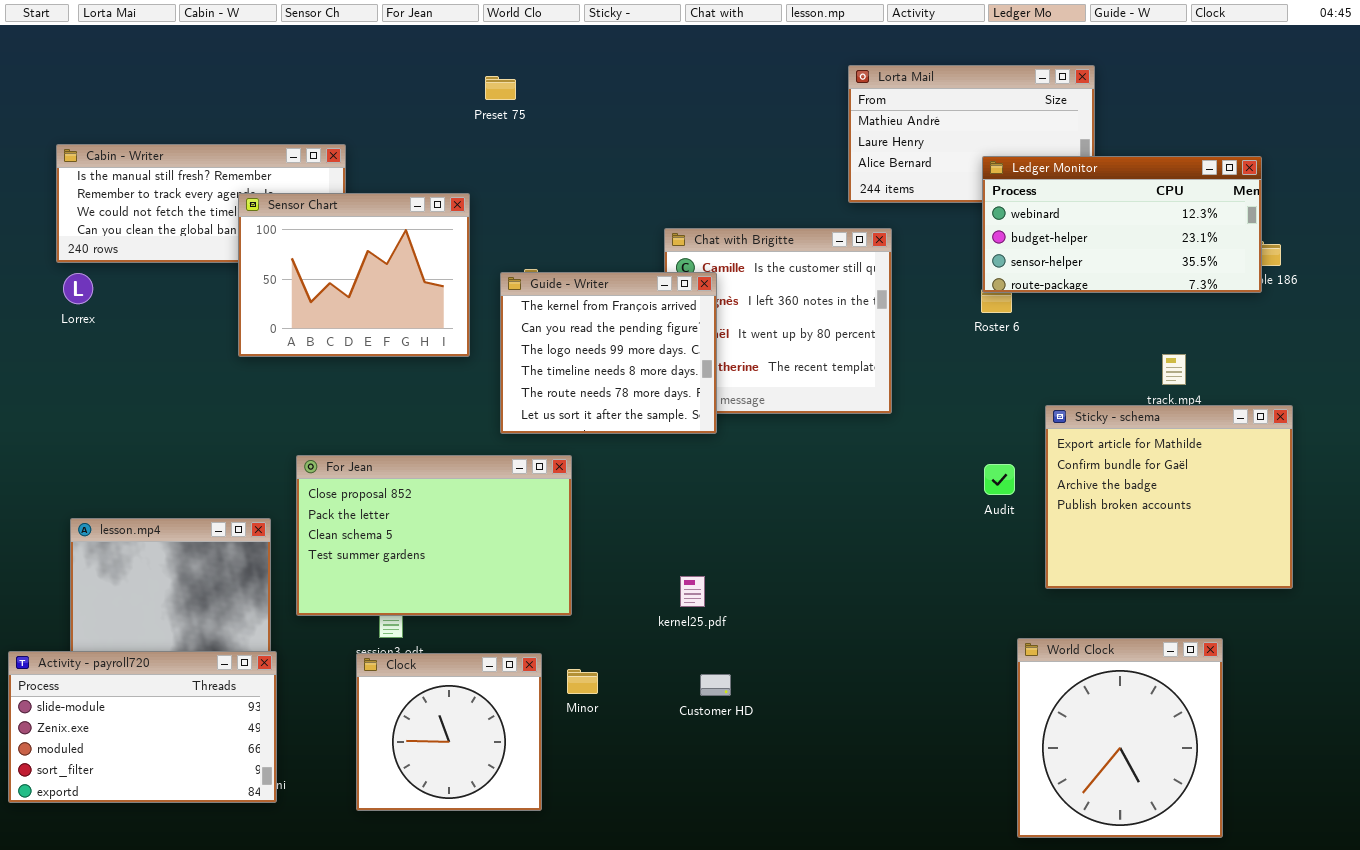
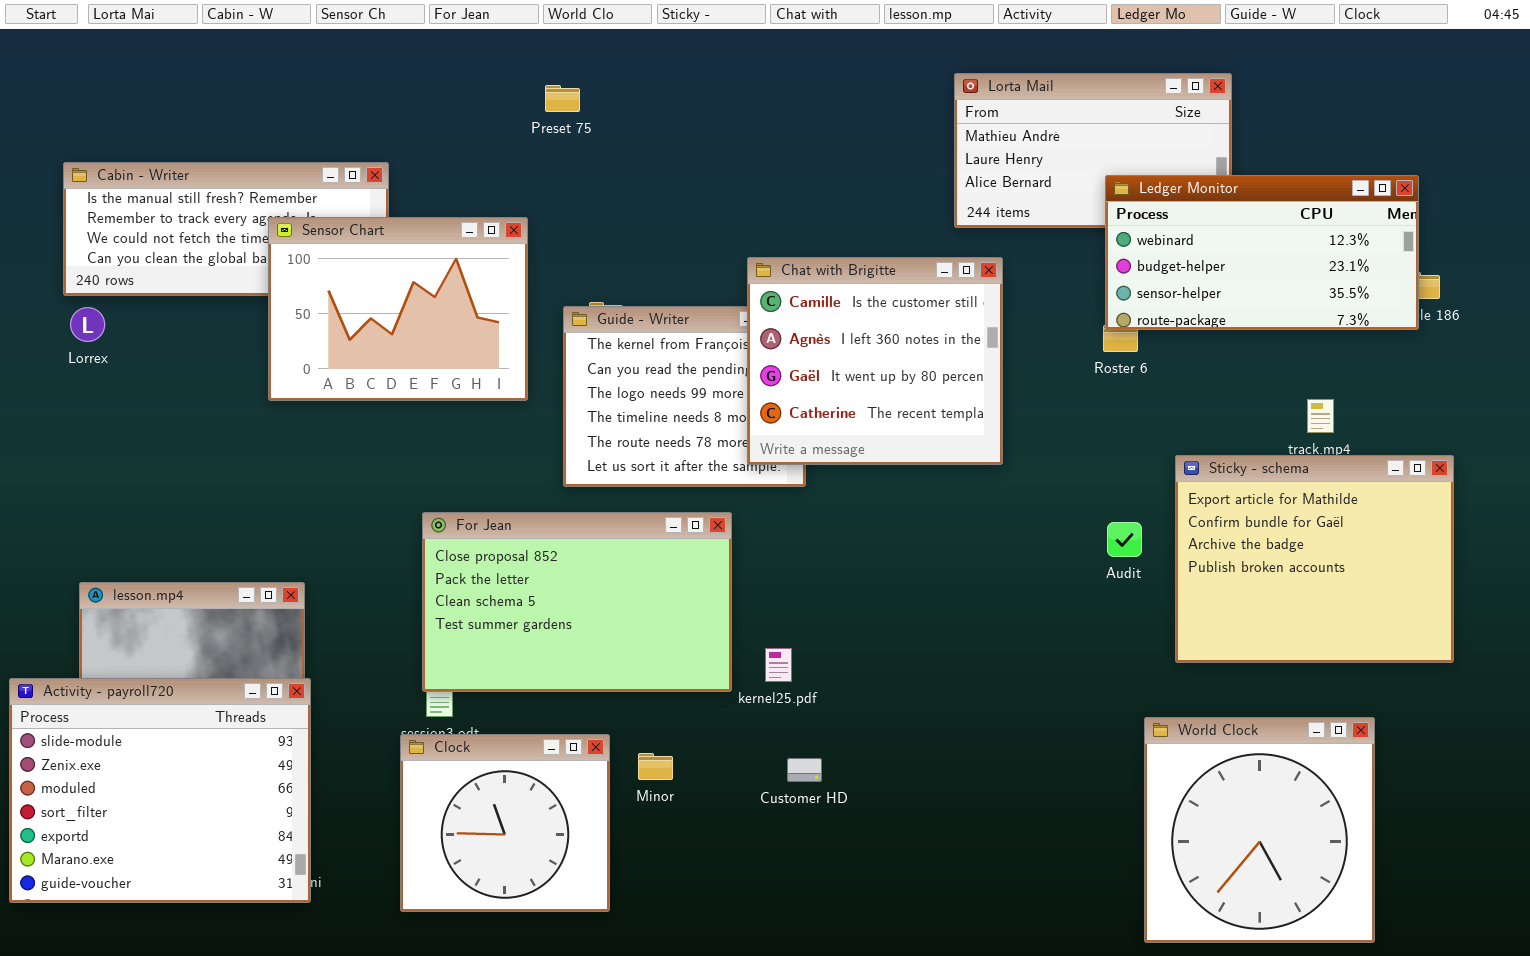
Chat with Brigitte: [664,228,892,414] -> [747,257,1003,465], raised
For Jean: [296,455,572,616] -> [422,512,732,692], moved
Activity - payroll720: [8,651,277,803] -> [9,678,311,903], resized

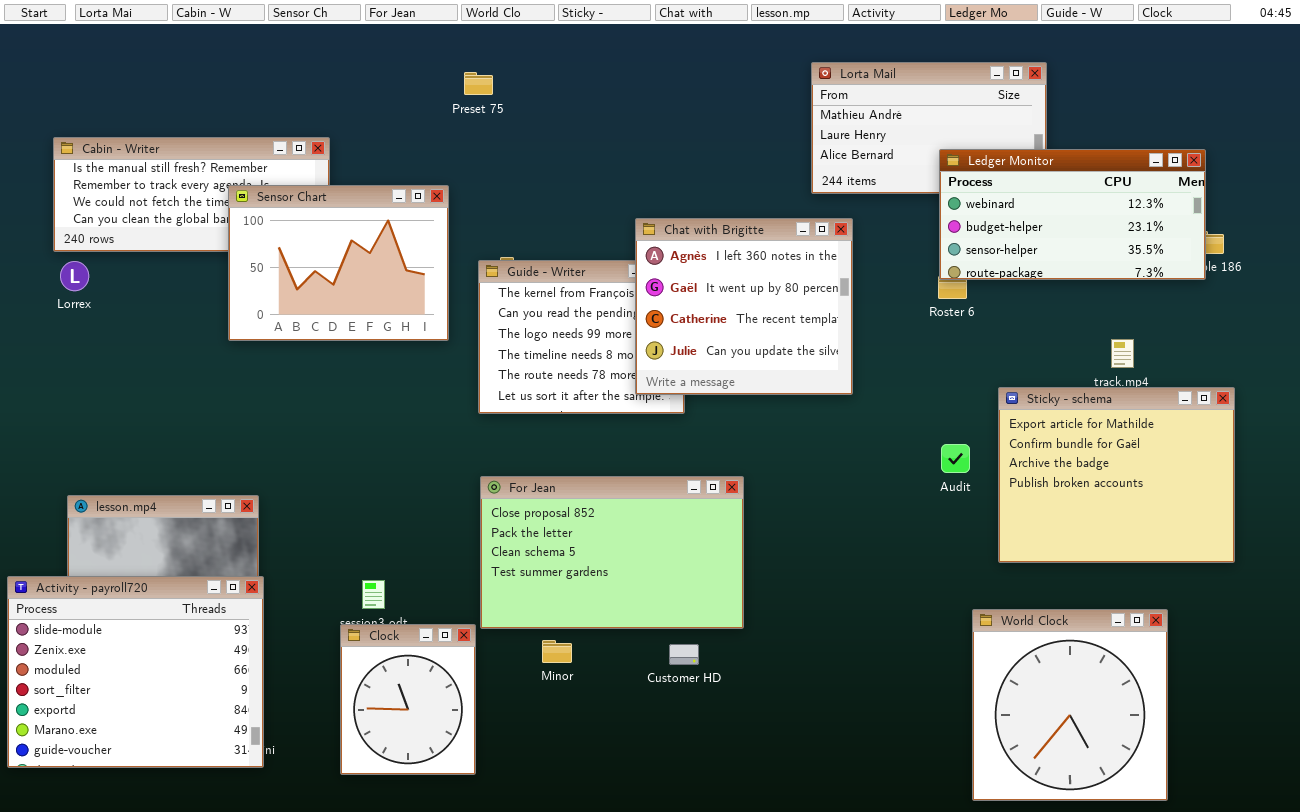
Chat with Brigitte: [747,257,1003,465] -> [635,218,853,395], scrolled down 1 row
For Jean: [422,512,732,692] -> [480,476,744,629], moved
Clock: [400,734,610,912] -> [340,624,476,775], resized

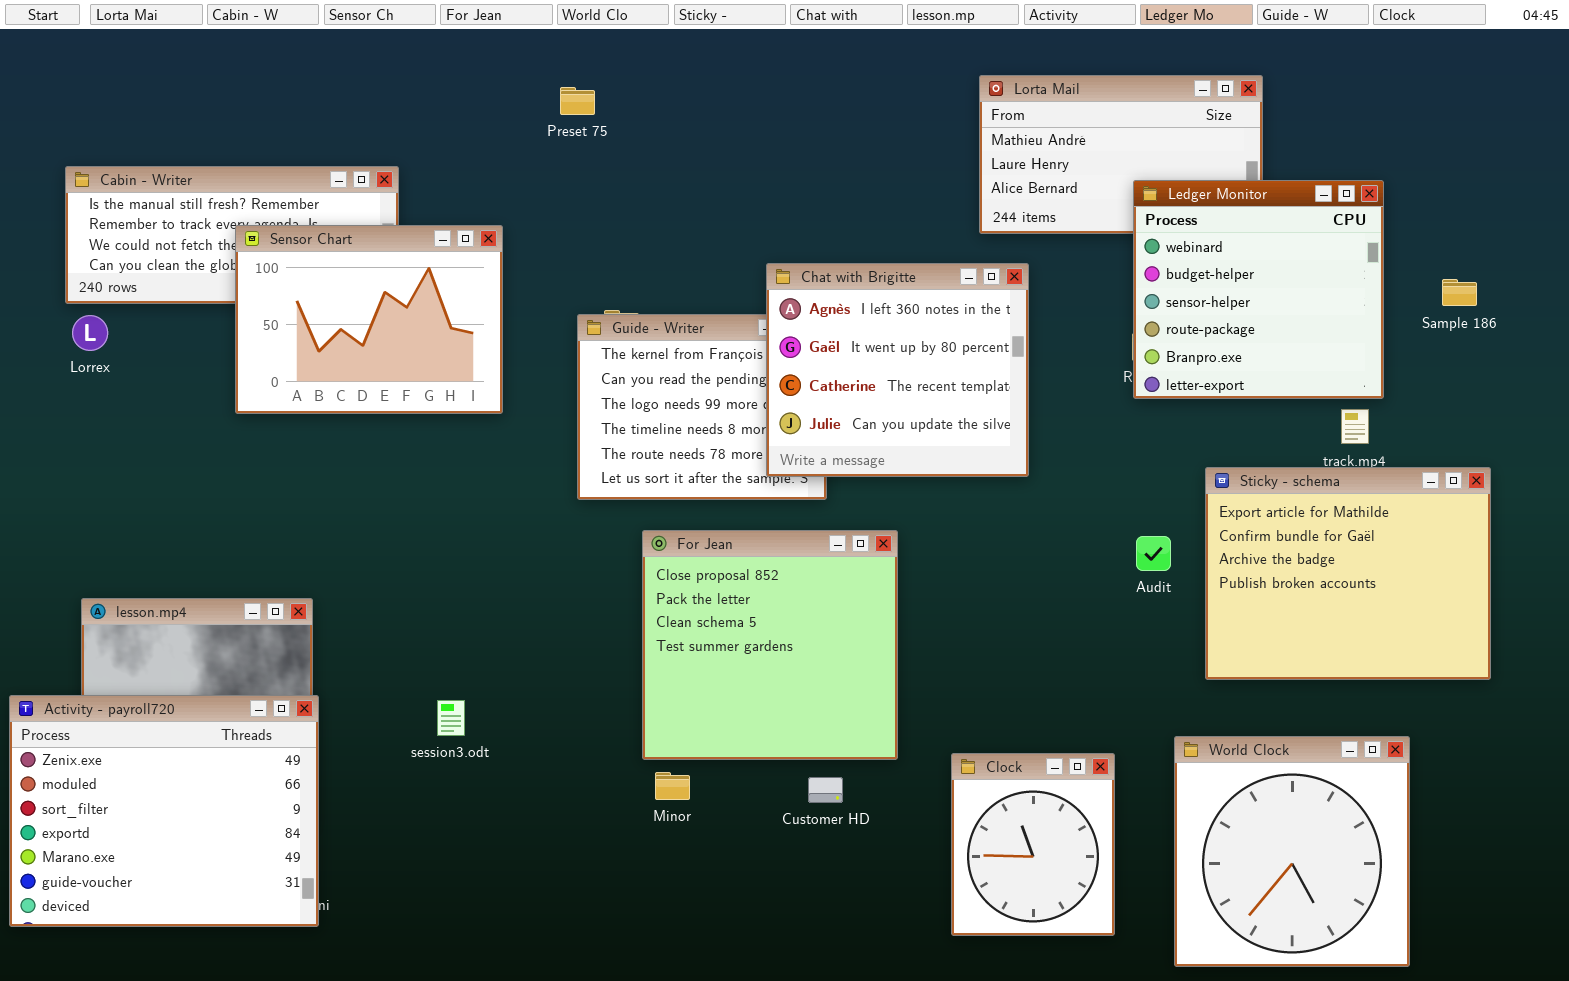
Ledger Monitor: [939,149,1206,280] -> [1133,180,1384,399], resized
Sensor Chart: [228,185,449,341] -> [235,225,503,414], moved
For Jean: [480,476,744,629] -> [642,530,898,760], resized
Activity - payroll720: [7,576,264,768] -> [9,695,319,927], scrolled down 1 row
Clock: [340,624,476,775] -> [951,753,1115,936], moved

